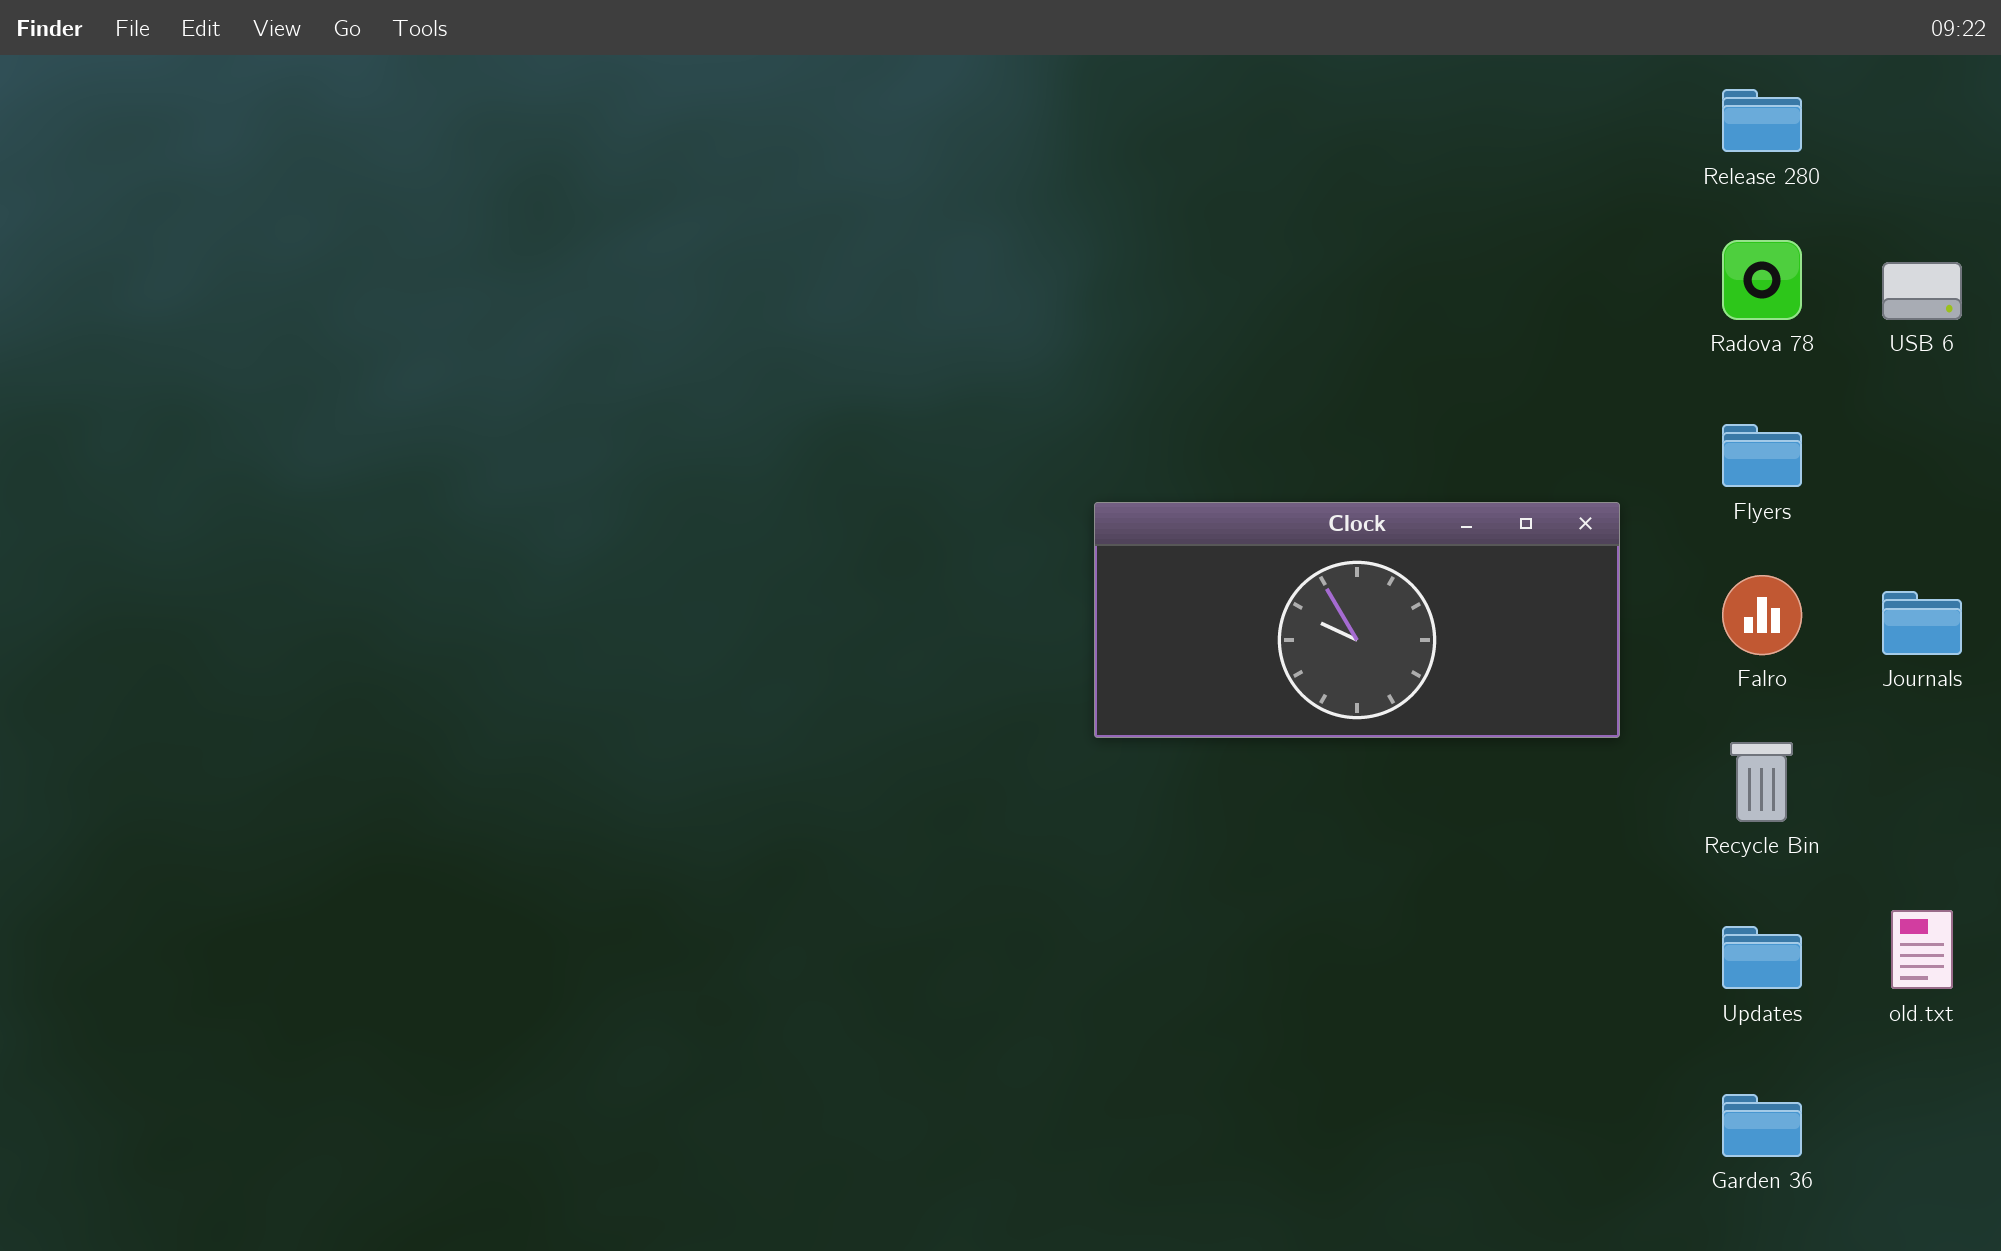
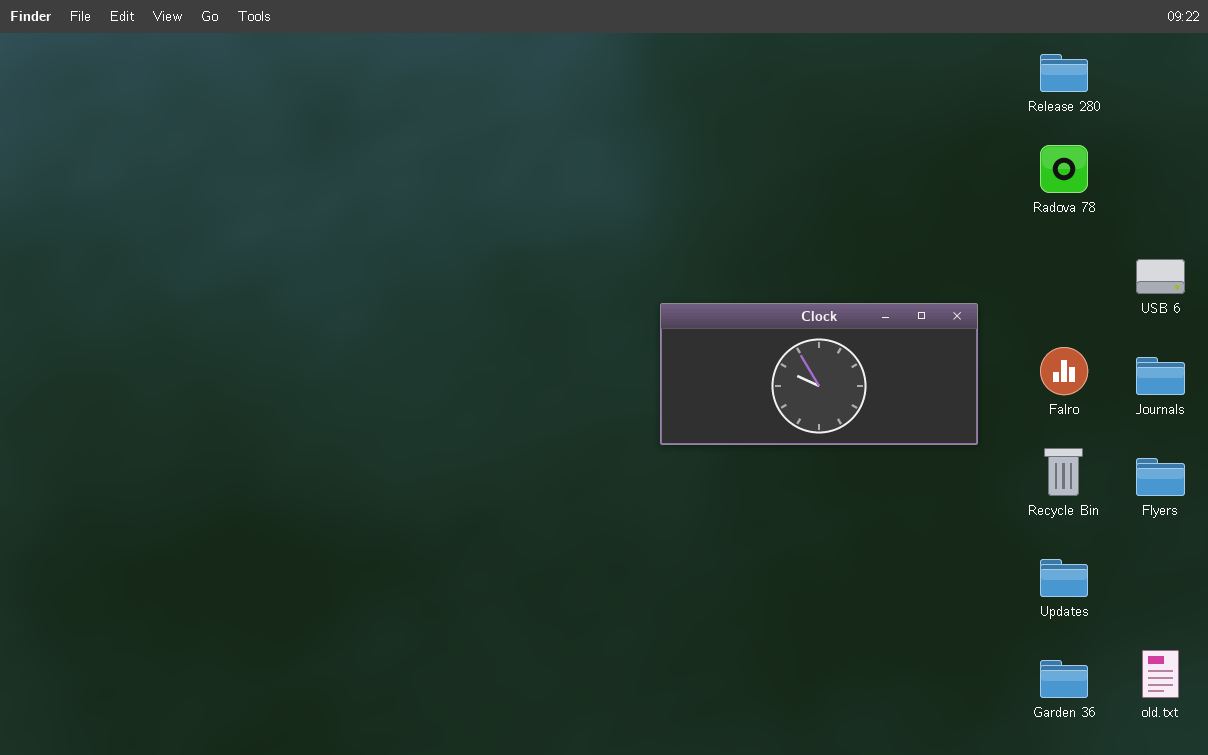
USB 6: [1882,262,1962,320] -> [1136,259,1185,294], moved
Flyers: [1722,424,1802,487] -> [1136,458,1185,496], moved
old.txt: [1891,910,1953,989] -> [1142,650,1179,698], moved

